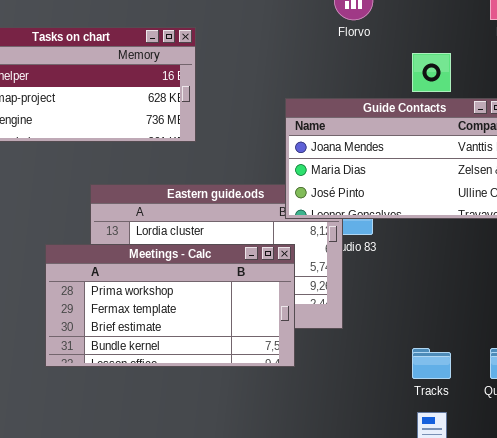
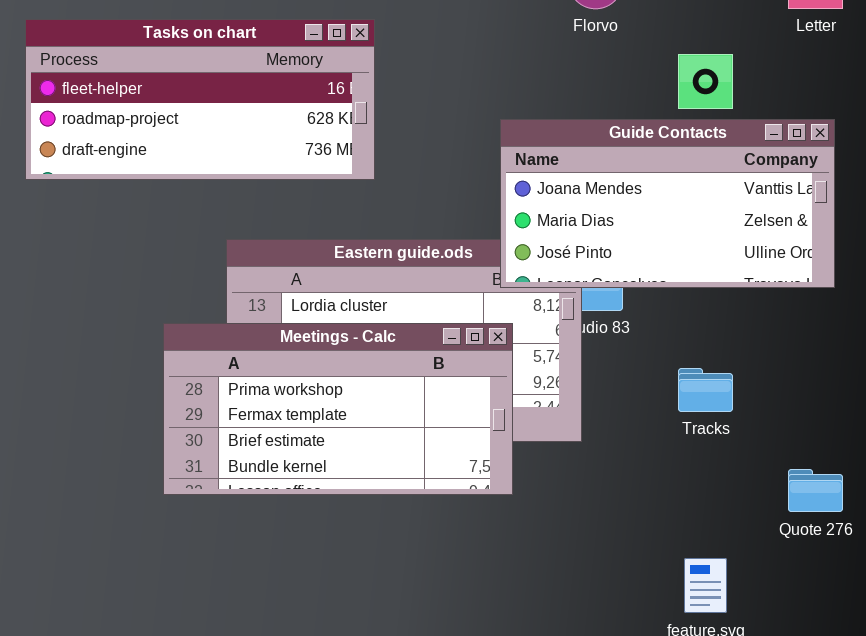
Tracks: [412,348,451,379] -> [678,368,733,412], moved

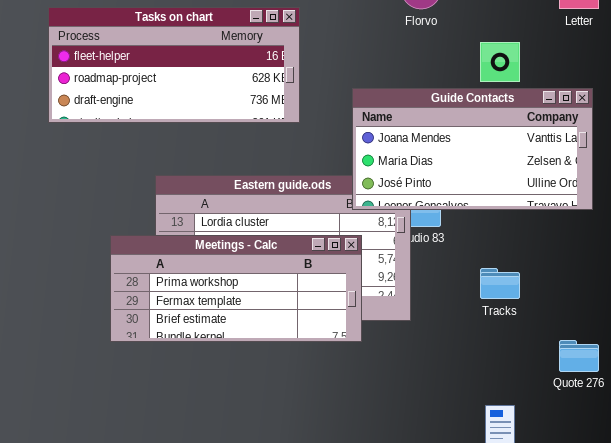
Tasks on chart: [25,19,375,180] -> [48,7,300,123], moved
Meetings - Calc: [163,323,513,495] -> [110,235,362,342], resized

